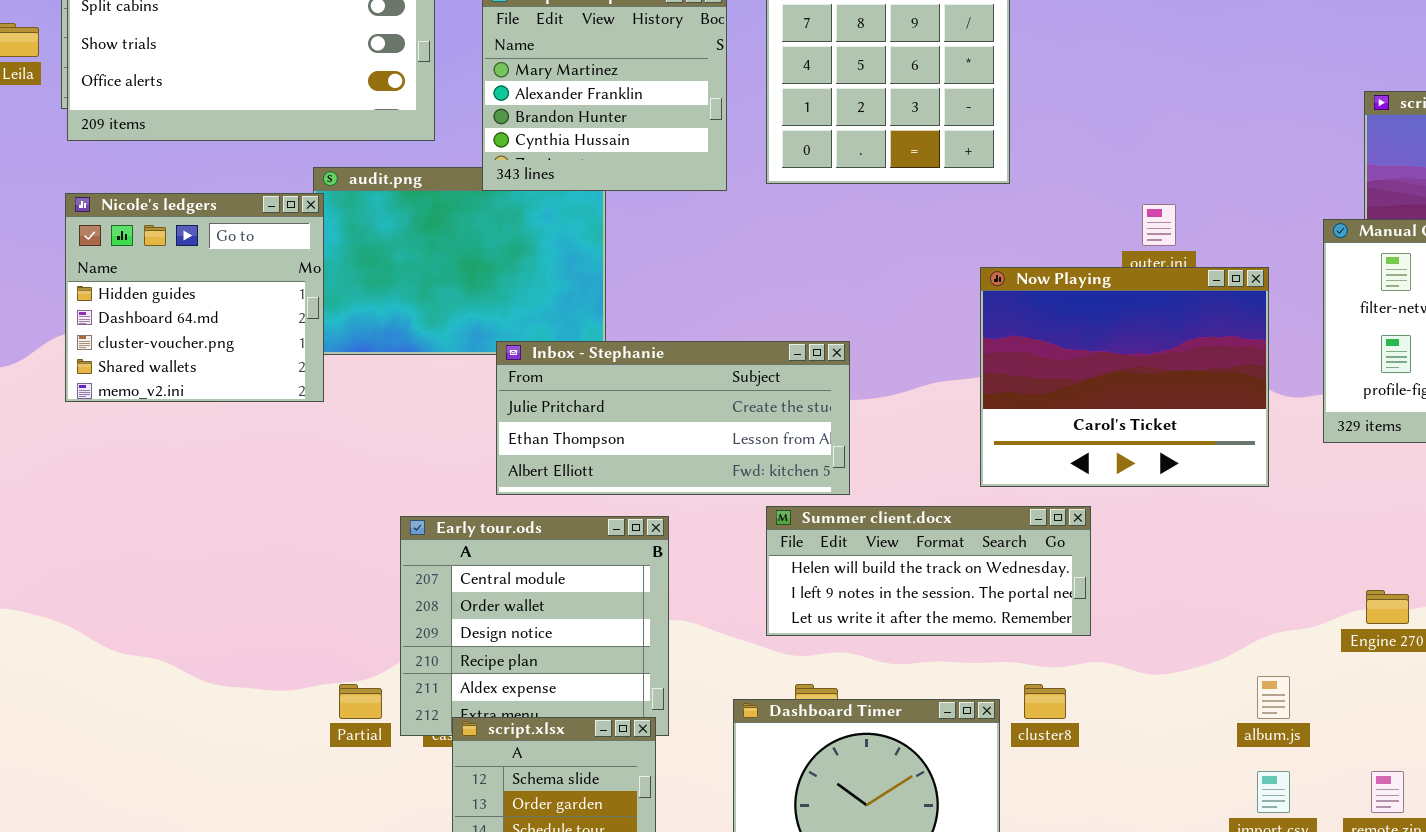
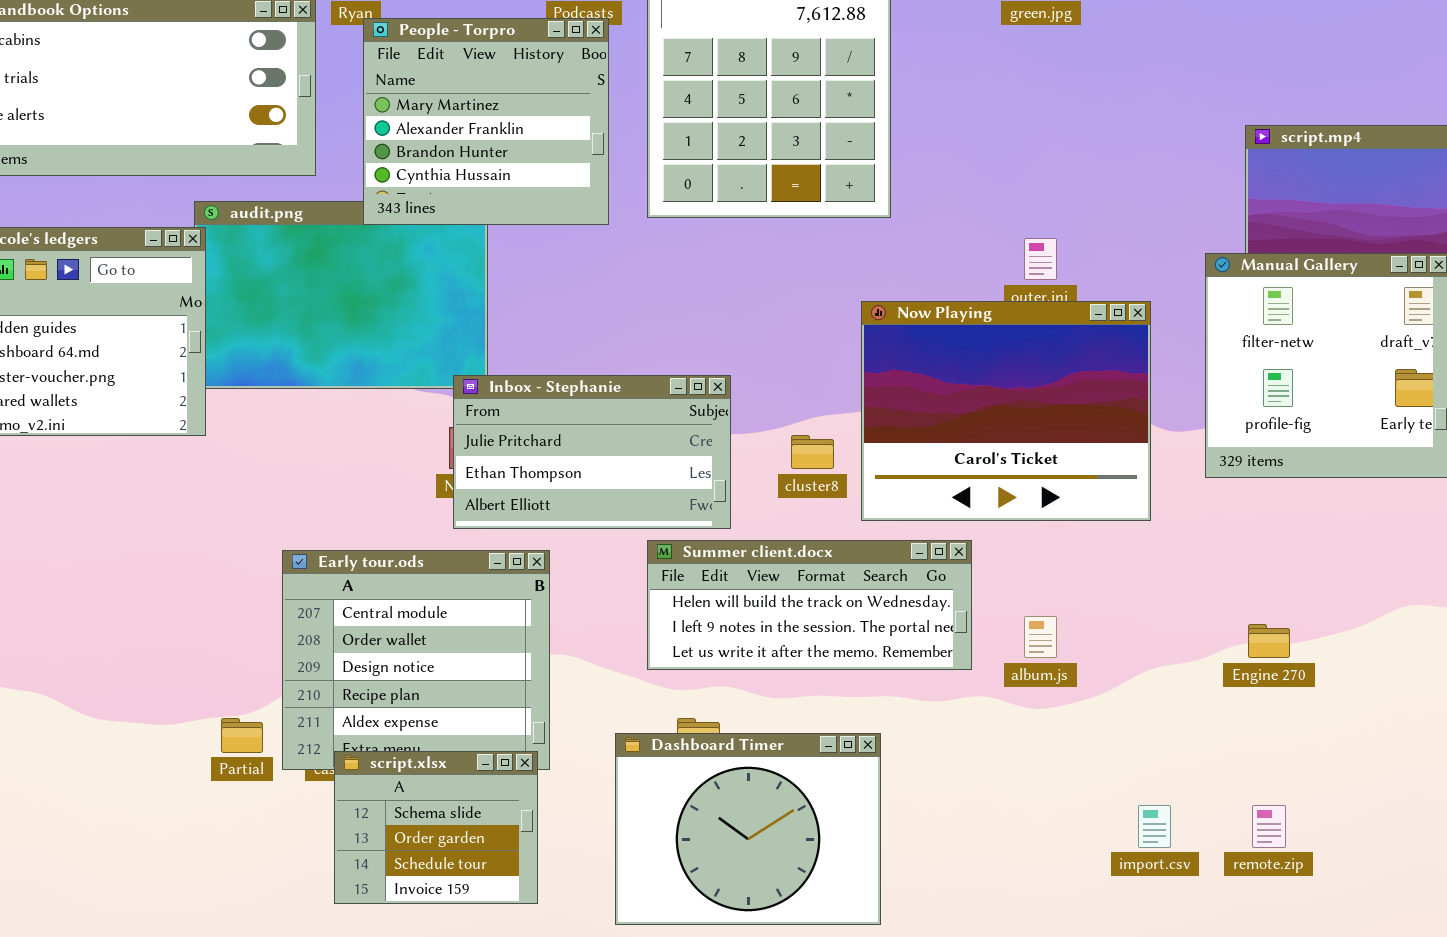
Inbox - Stephanie: [496,341,850,495] -> [453,375,731,529], resized
album.js: [1257,676,1290,719] -> [1024,616,1057,658], moved
cluster8: [1024,684,1066,719] -> [791,435,834,469], moved

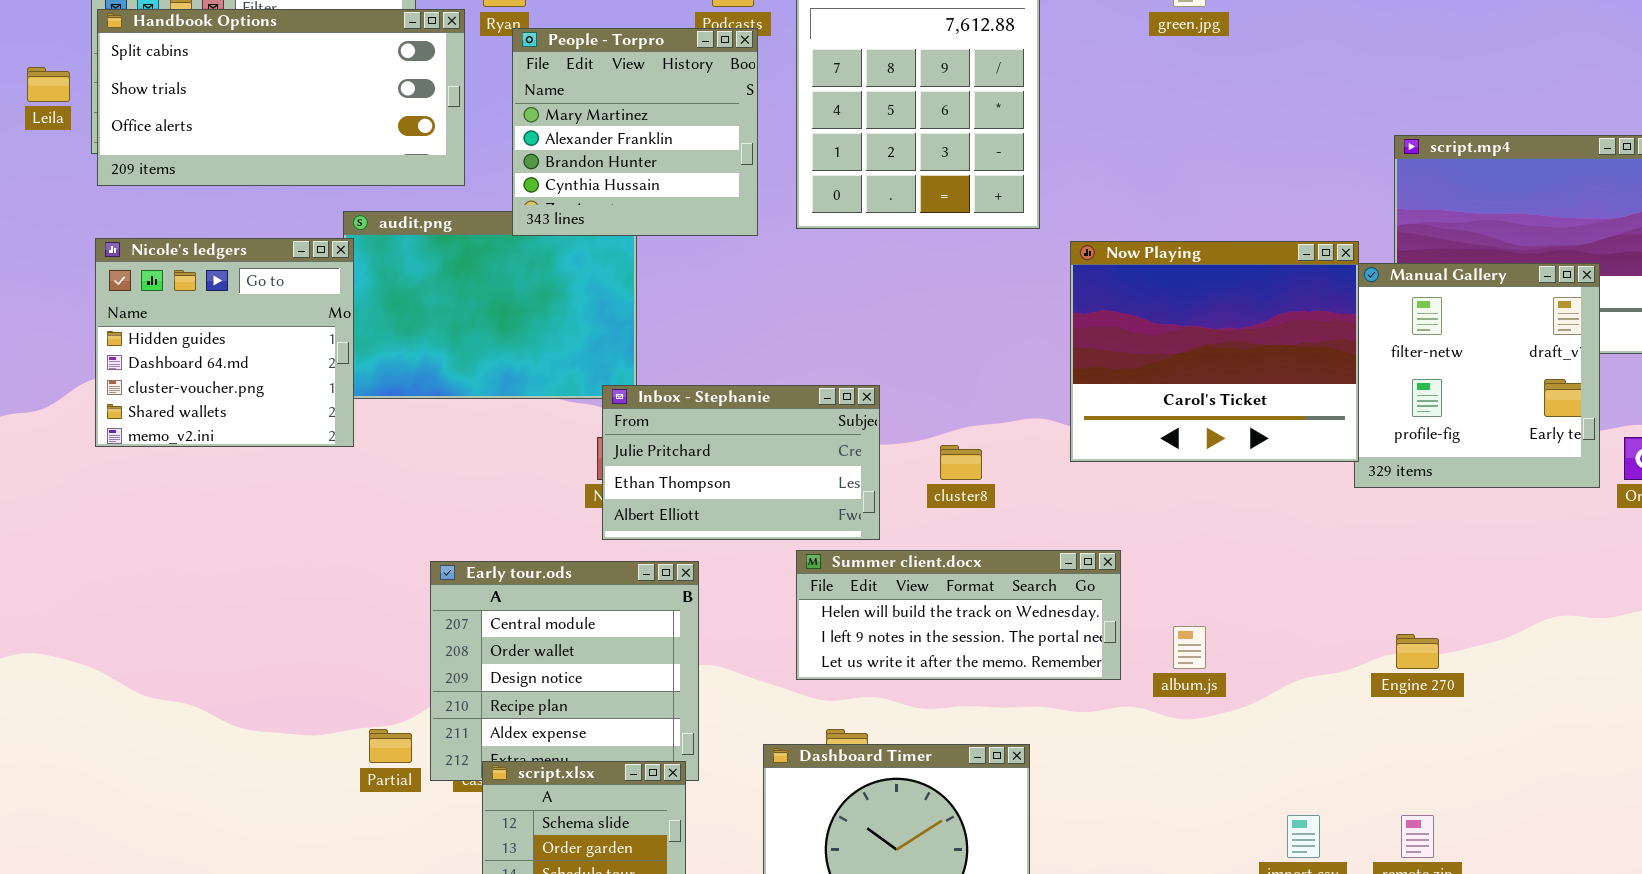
Now Playing: [861,301,1151,521] -> [1070,241,1359,462], moved

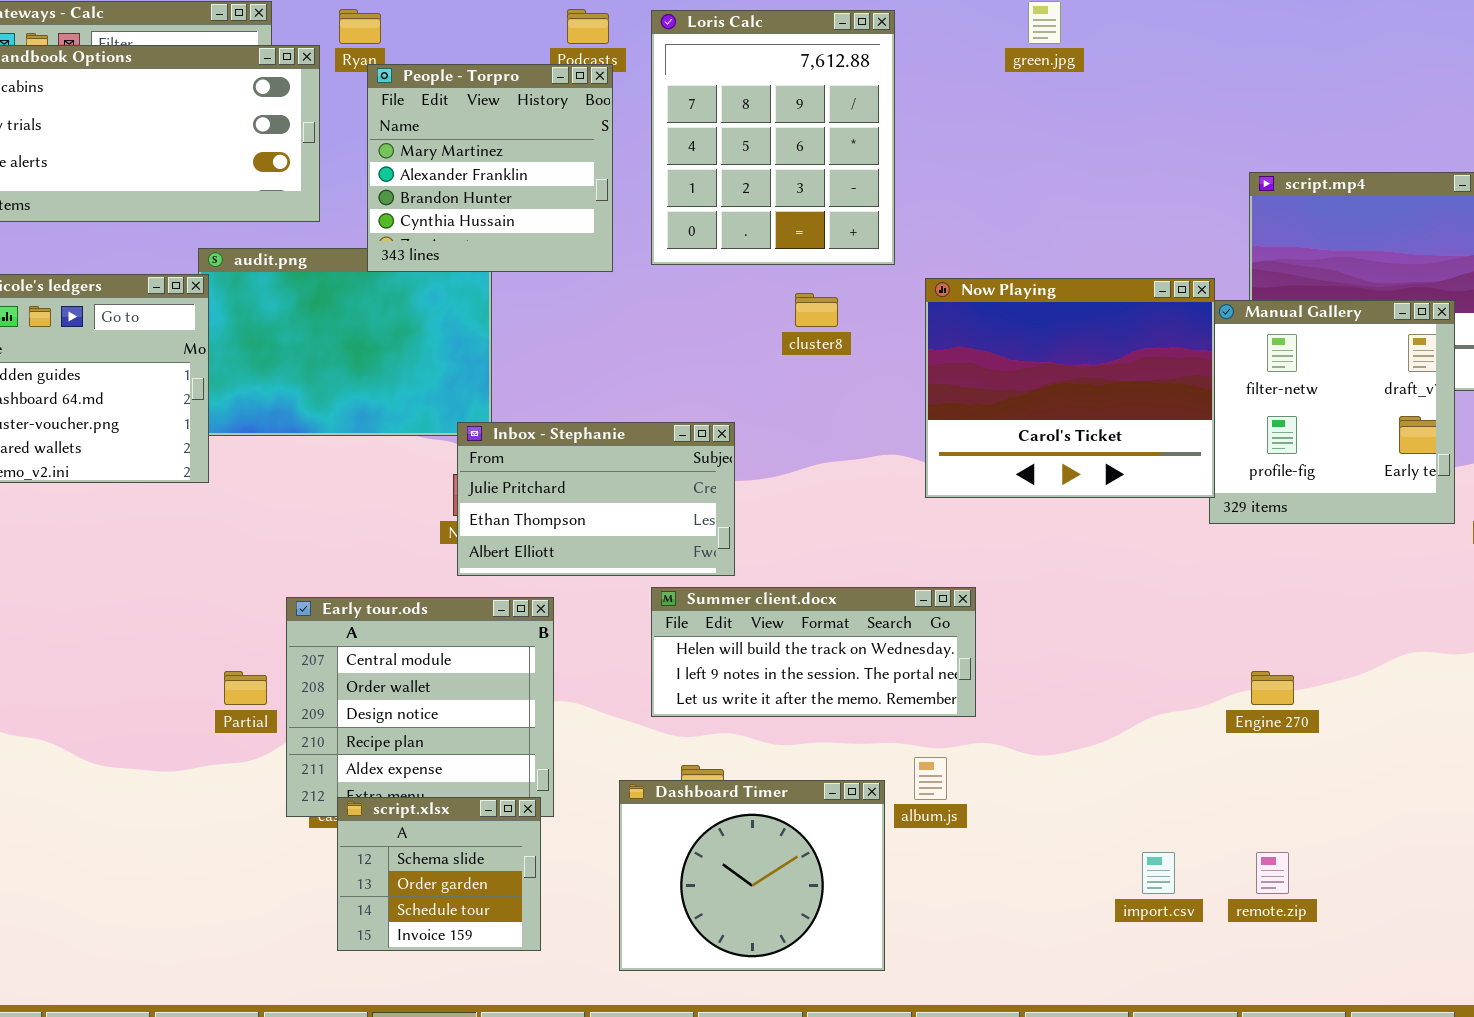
cluster8: [940,445,982,480] -> [795,293,838,327], moved
album.js: [1173,626,1206,669] -> [914,757,947,800], moved
Partial: [369,729,412,763] -> [224,671,267,705], moved

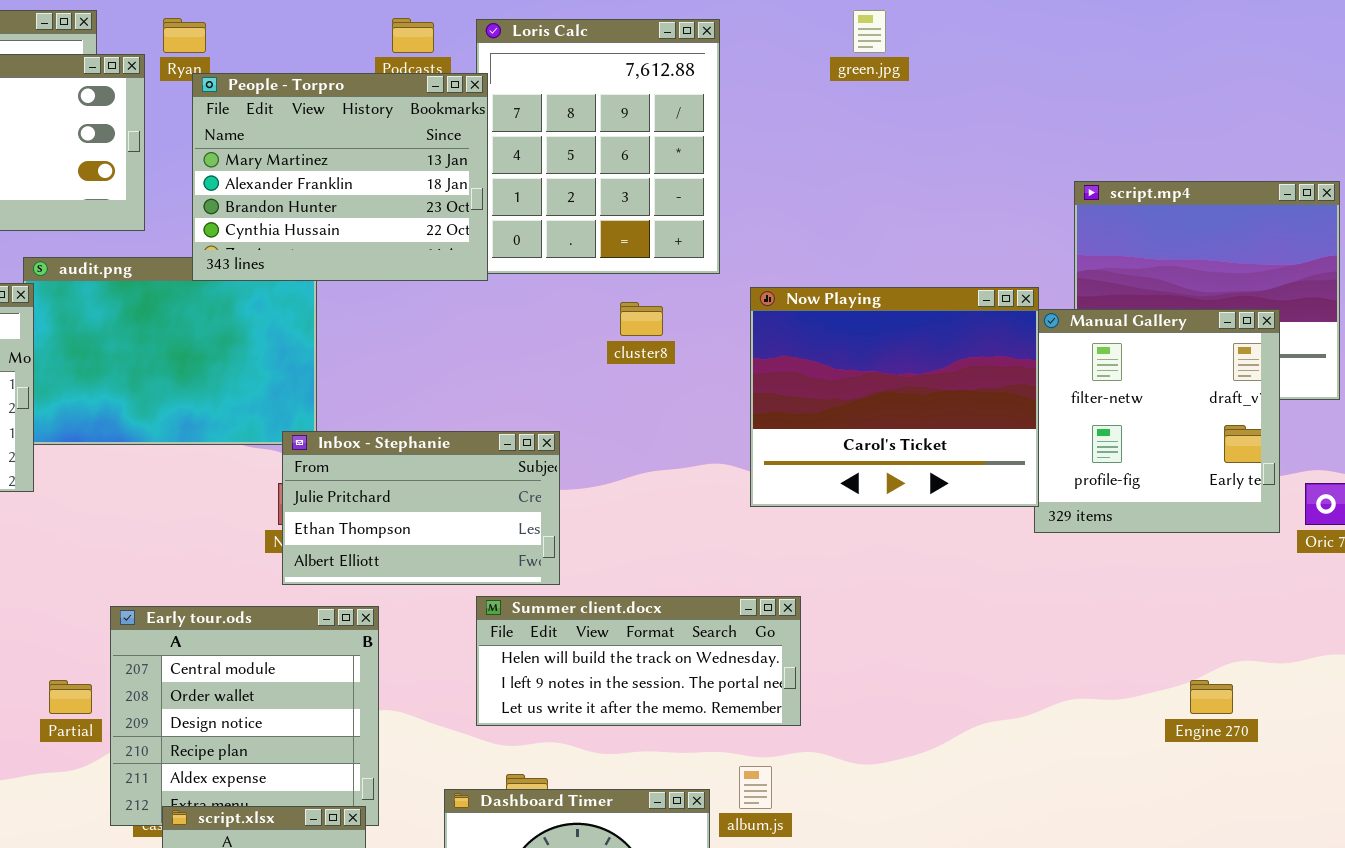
People - Torpro: [367,64,613,272] -> [192,73,488,281], resized
Engine 270: [1251,671,1294,705] -> [1190,680,1233,714], moved

